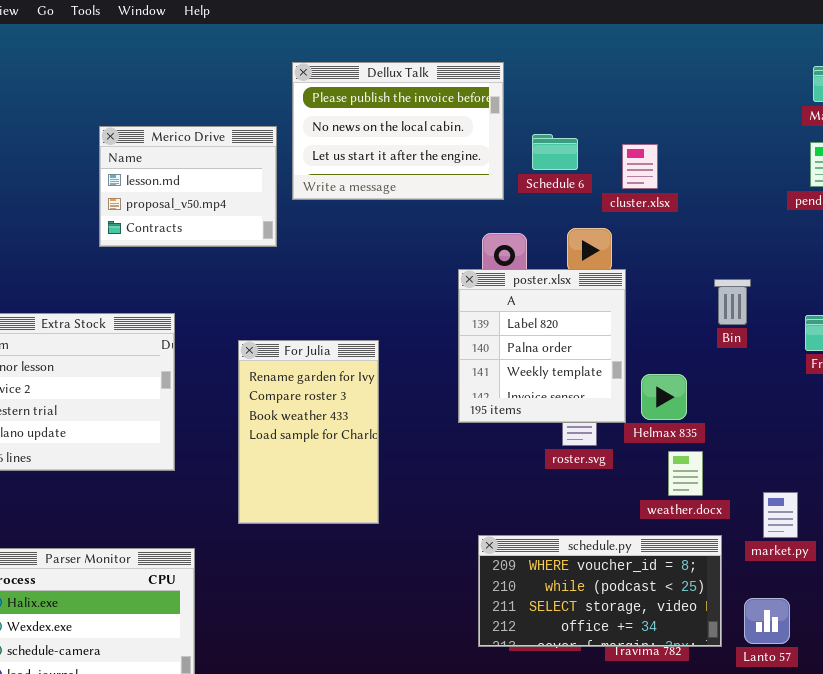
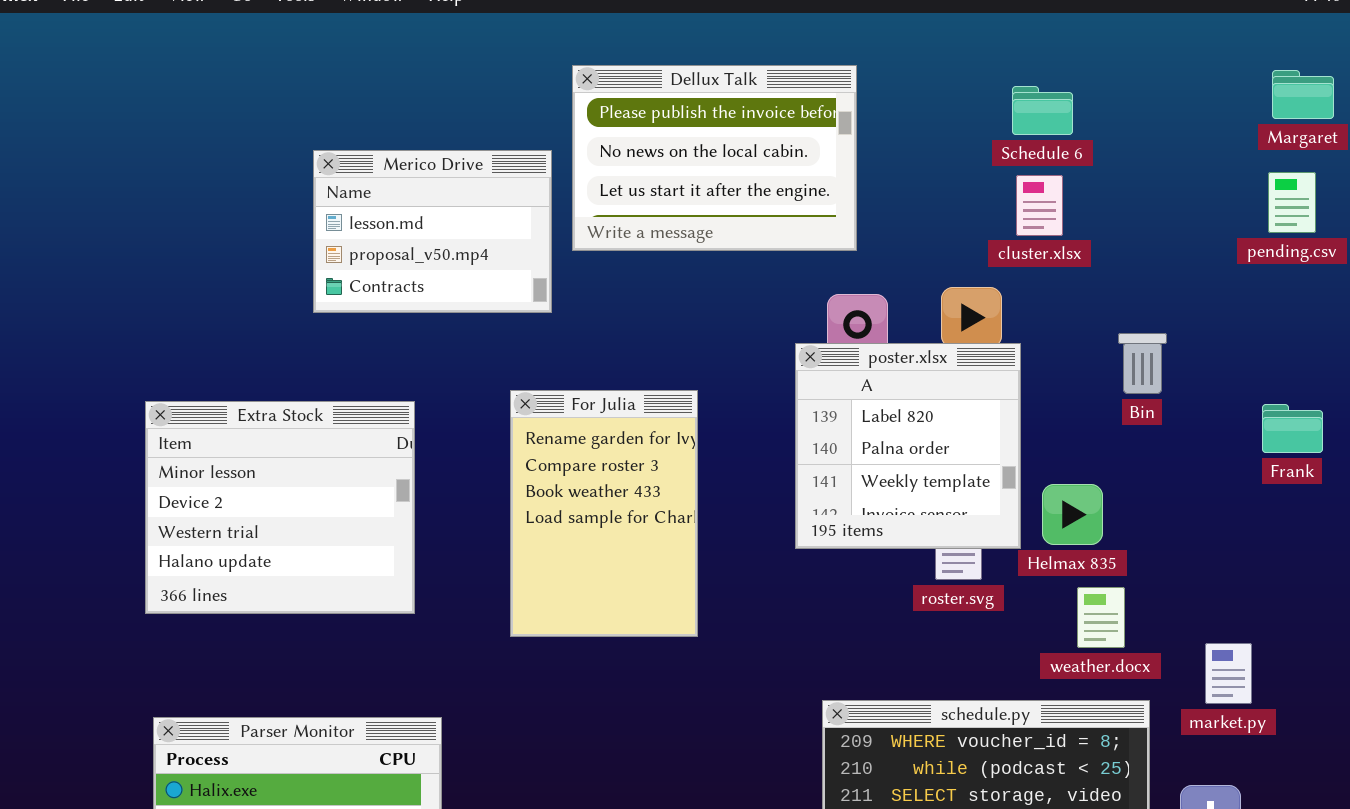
Schedule 6: [532,134,578,170] -> [1012,86,1073,135], moved
Bin: [714,279,751,325] -> [1118,333,1167,394], moved
For Julia: [238,340,379,524] -> [510,390,698,637], moved

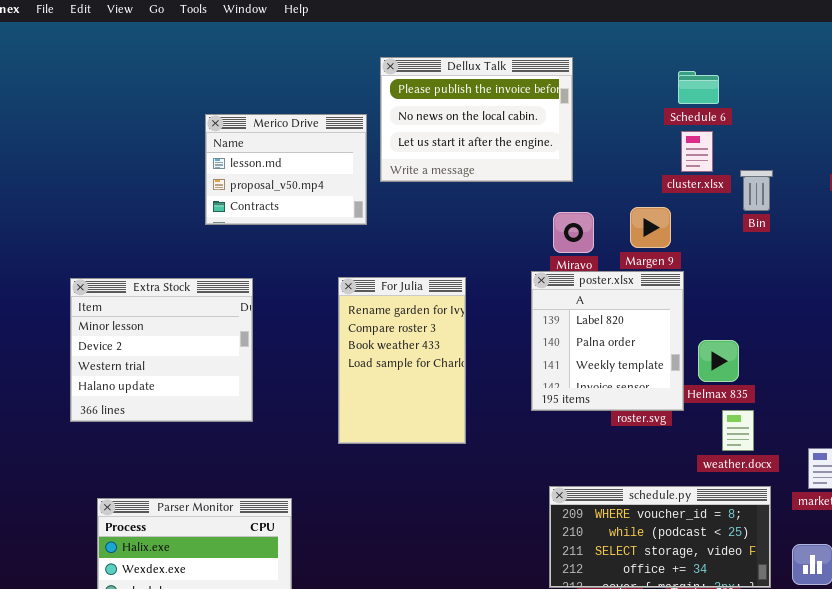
Bin: [1118,333,1167,394] -> [740,170,773,211], moved
poster.xlsx: [795,343,1021,549] -> [531,271,684,411], moved
Extra Stock: [145,401,415,614] -> [70,278,253,422], moved

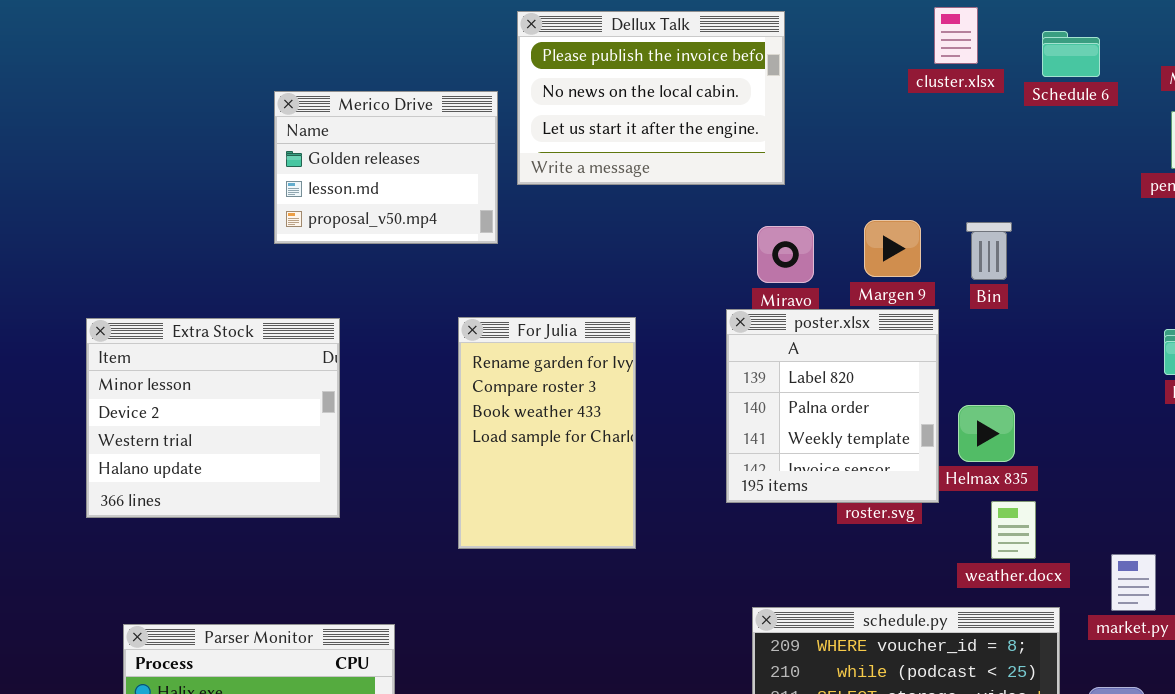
Schedule 6: [678,71,719,104] -> [1042,31,1100,77], moved
Merico Drive: [205,114,367,225] -> [274,91,498,244], scrolled up 1 row
cluster.xlsx: [681,131,713,172] -> [934,7,978,64], moved
Bin: [740,170,773,211] -> [966,222,1012,280], moved

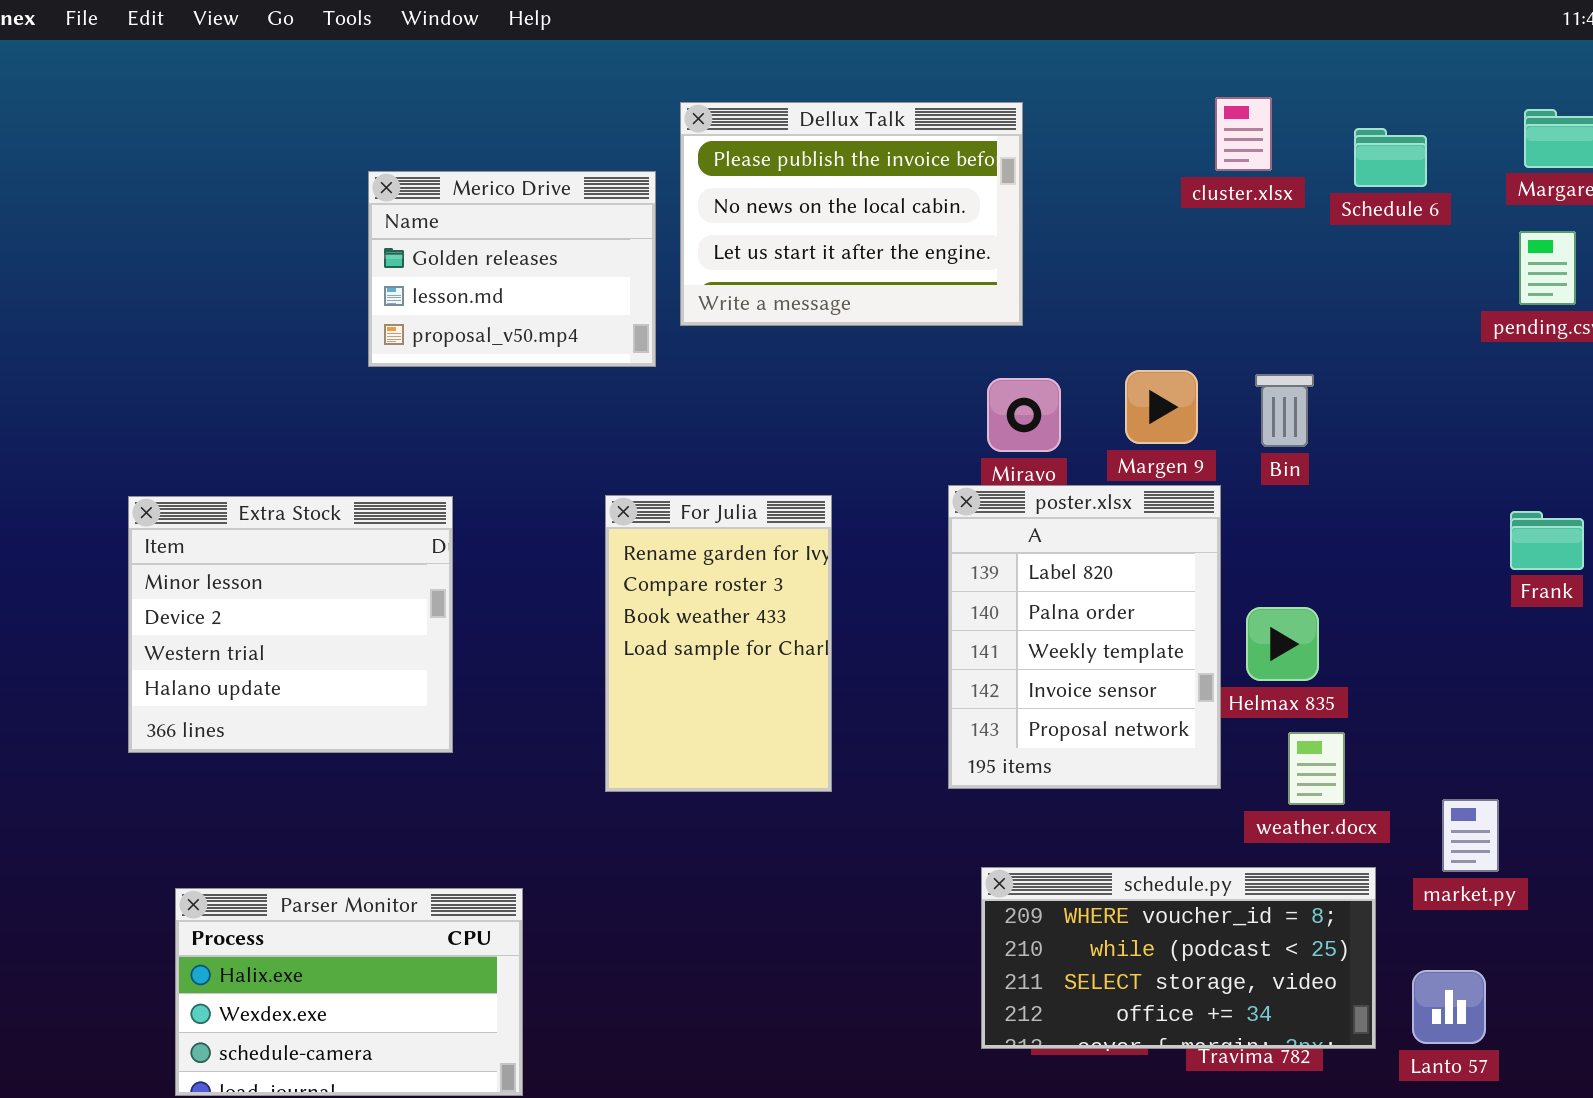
Merico Drive: [274,91,498,244] -> [368,171,656,367], moved
poster.xlsx: [726,309,939,503] -> [948,485,1221,789], resized

